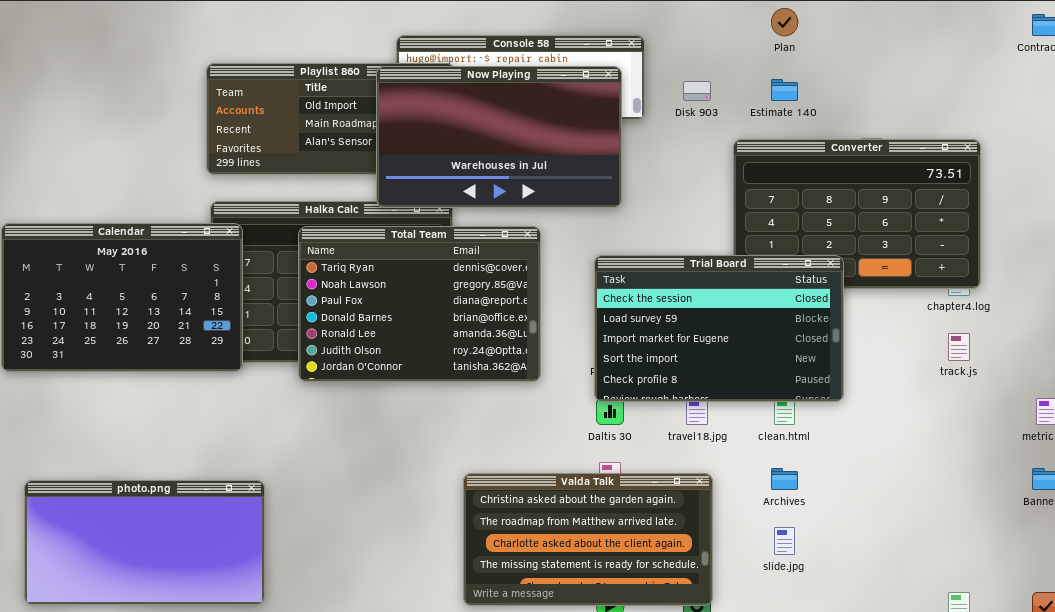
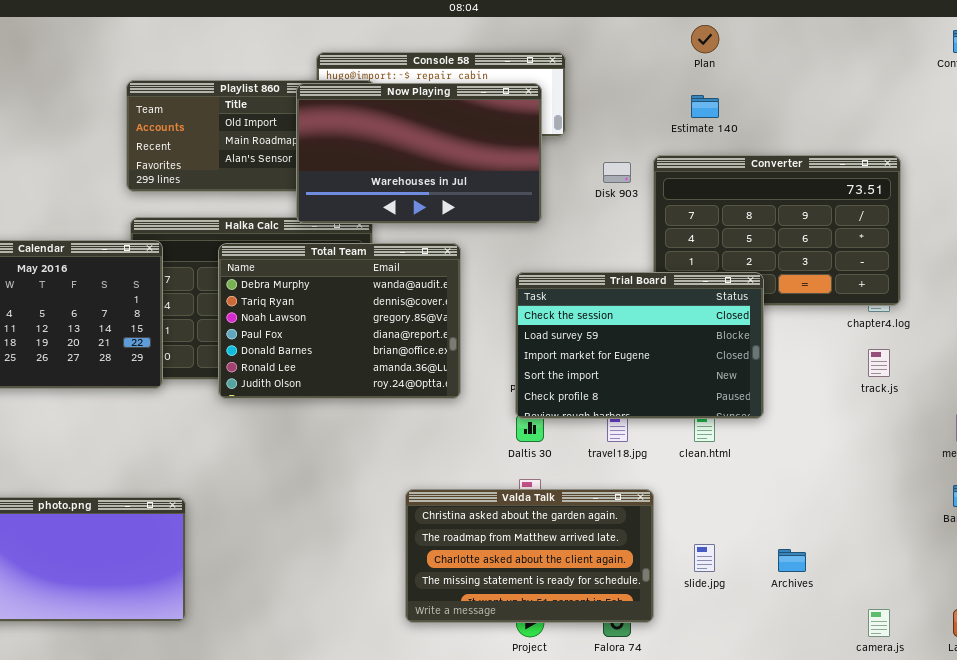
Disk 903: [683,81,711,101] -> [603,162,631,183], moved
Total Team: [298,226,541,382] -> [218,243,461,399], scrolled up 1 row
Archives: [771,468,798,490] -> [778,549,806,572], moved
Valda Talk: [463,473,713,606] -> [405,489,654,623], moved

